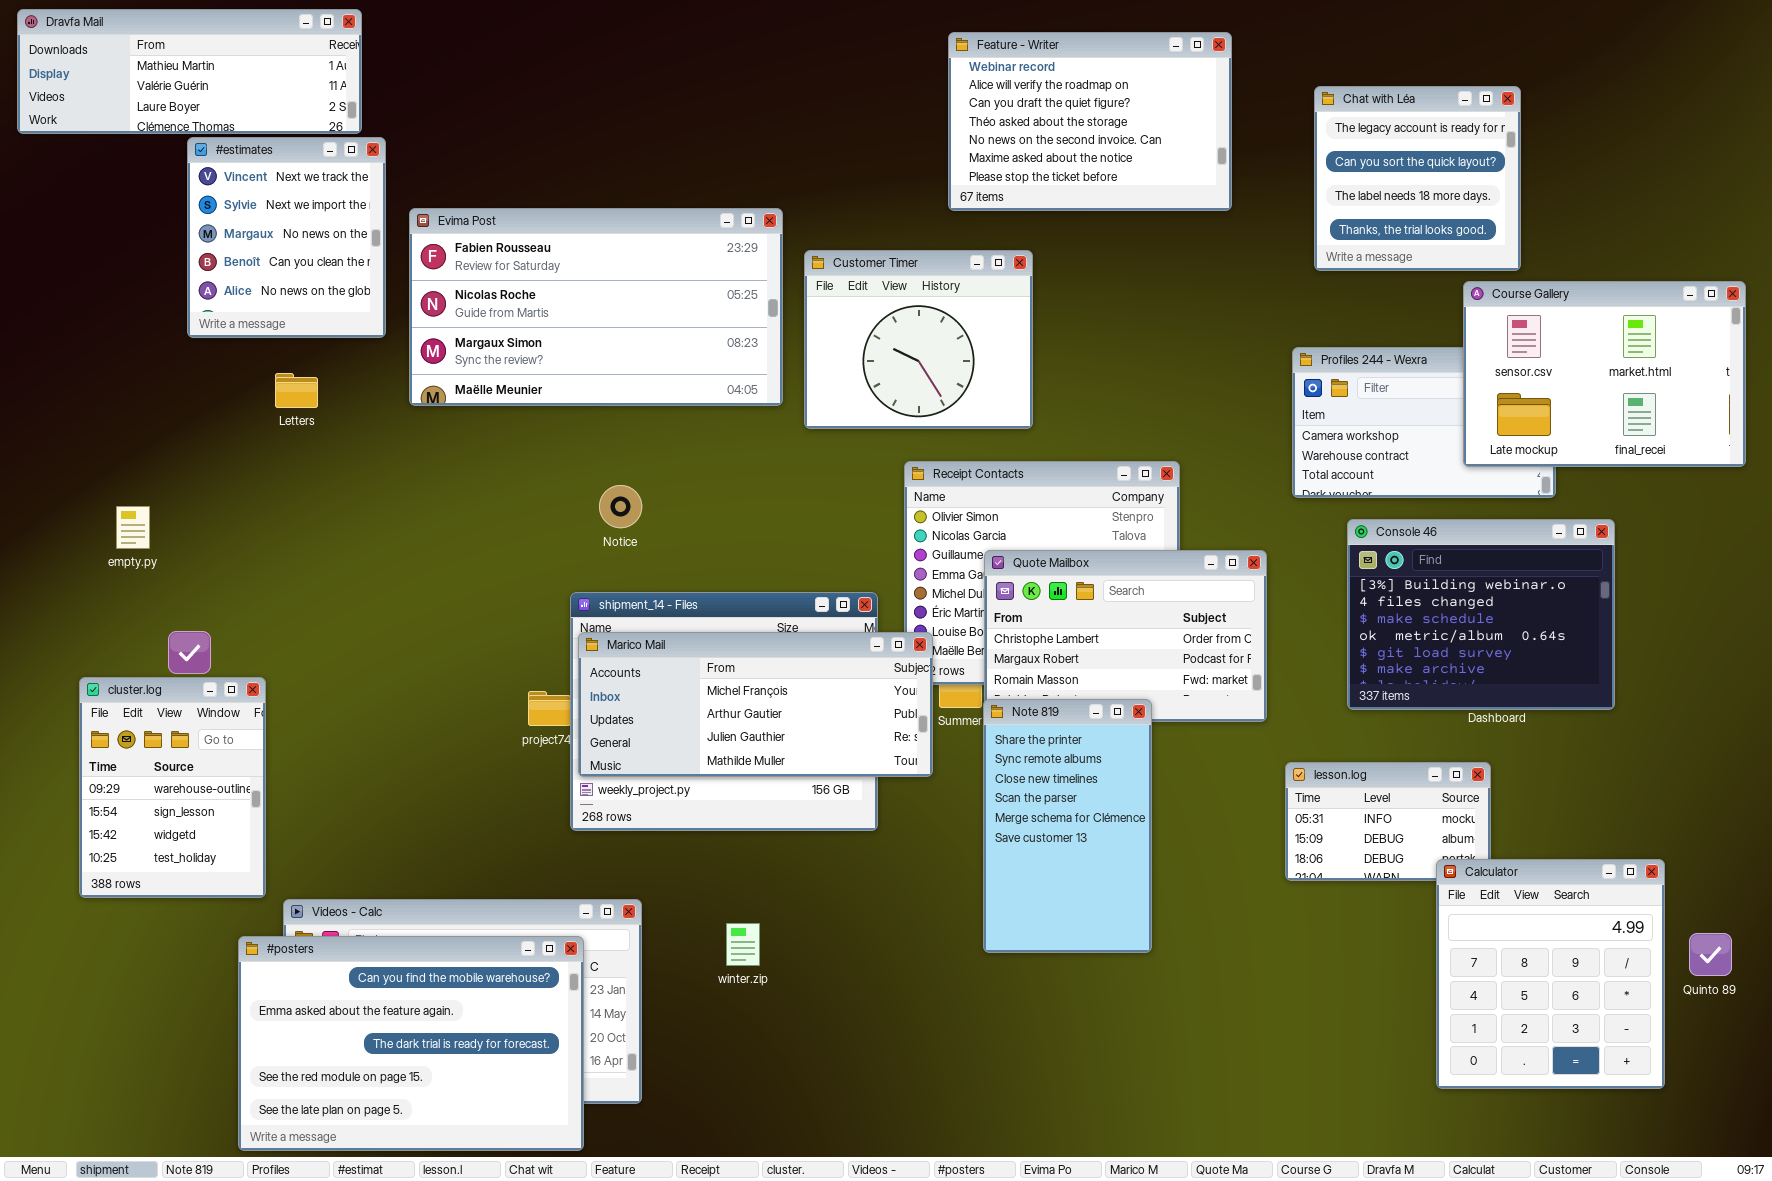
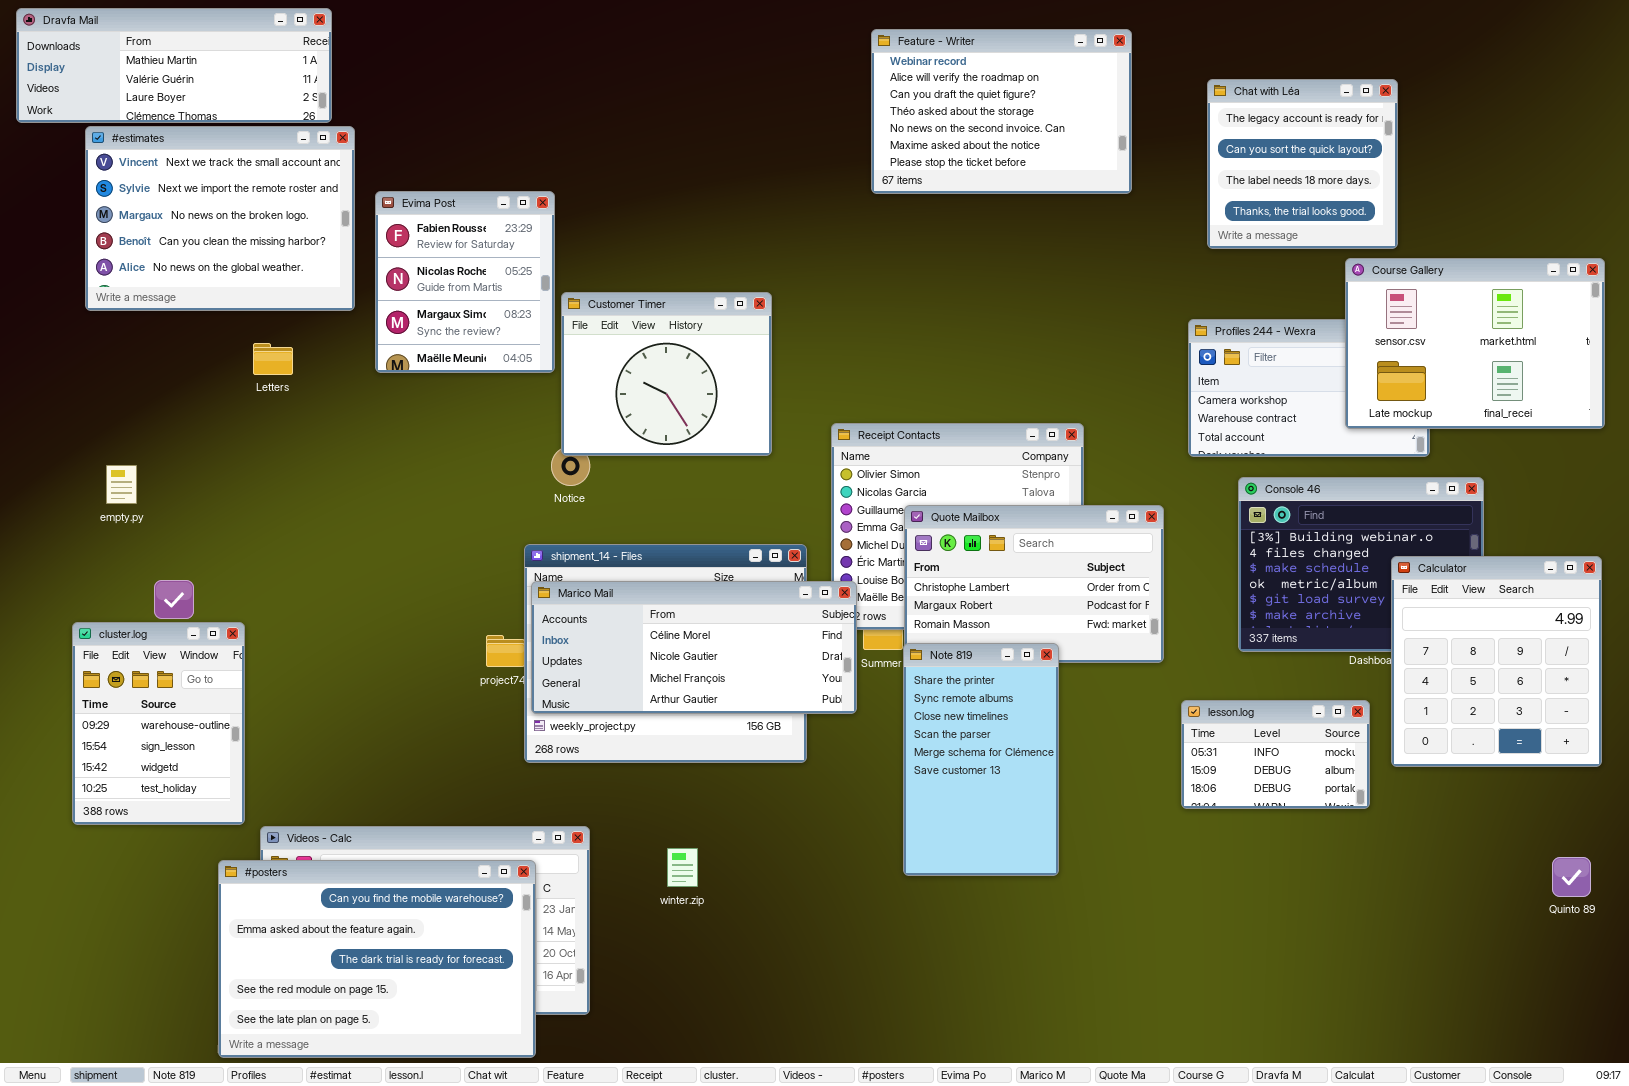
#estimates: [187,137,386,338] -> [85,126,355,311], resized
Evima Post: [409,208,783,406] -> [375,191,555,373], resized
Customer Timer: [804,250,1033,429] -> [561,292,772,456], moved
Marico Mail: [578,632,933,777] -> [531,581,857,714], scrolled up 2 rows
Calculator: [1436,859,1665,1089] -> [1391,556,1602,767], moved

